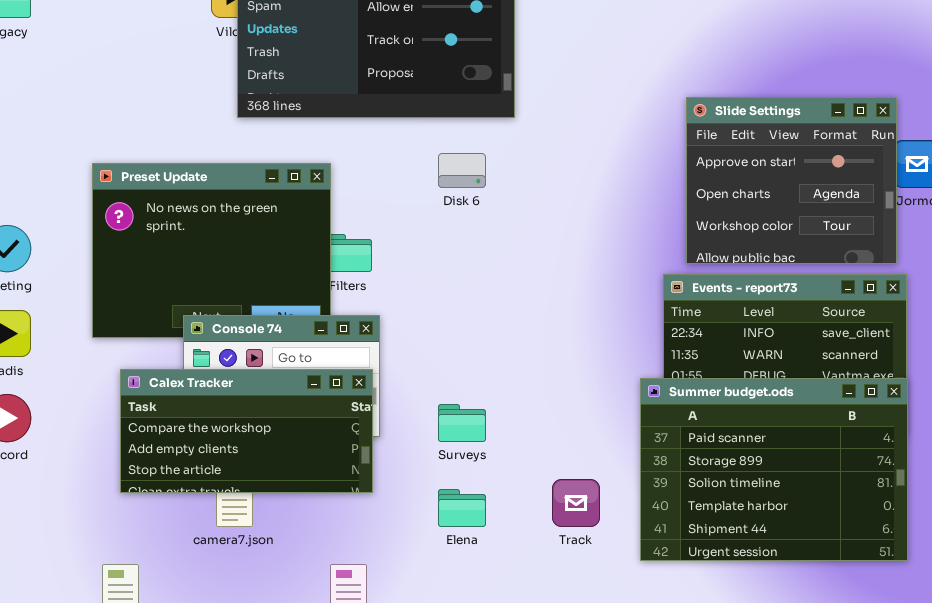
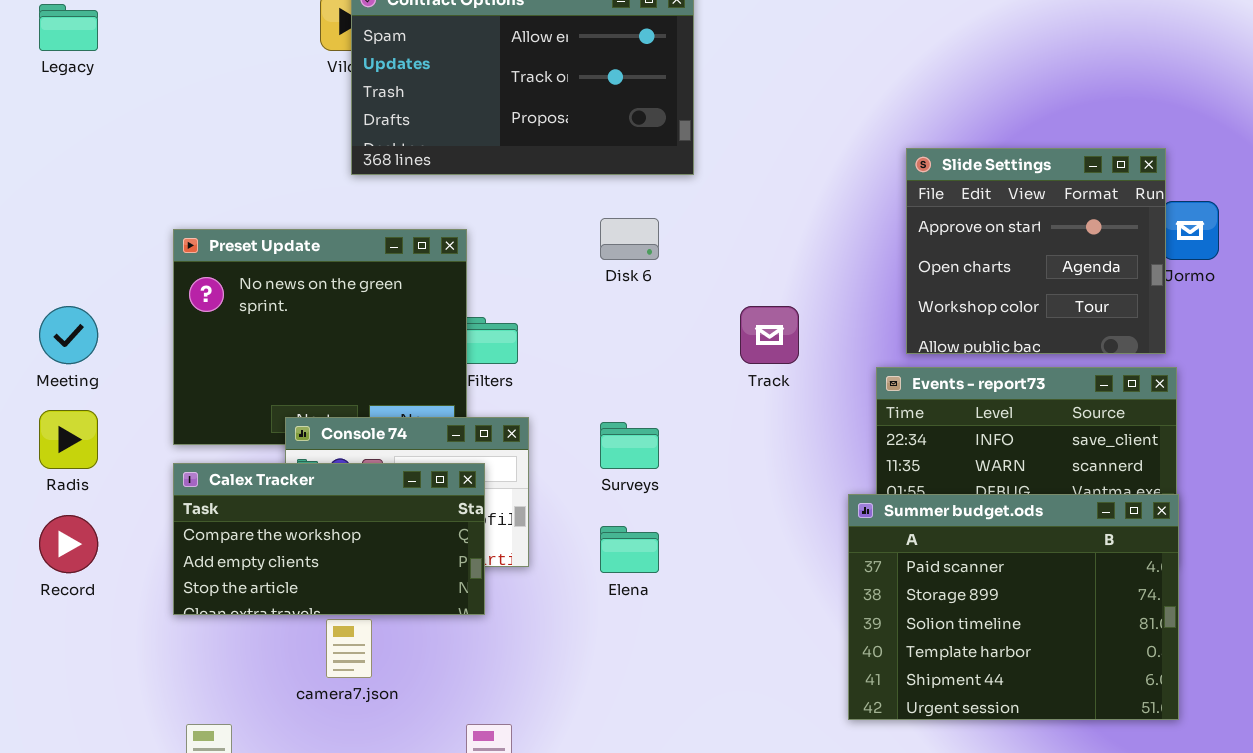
Calex Tracker: [120,369,373,493] -> [173,463,485,615], moved
Surveys: [438,404,486,442] -> [600,422,659,469], moved
Track: [552,479,600,527] -> [740,306,799,364], moved
Elena: [438,489,486,527] -> [600,526,659,573], moved

